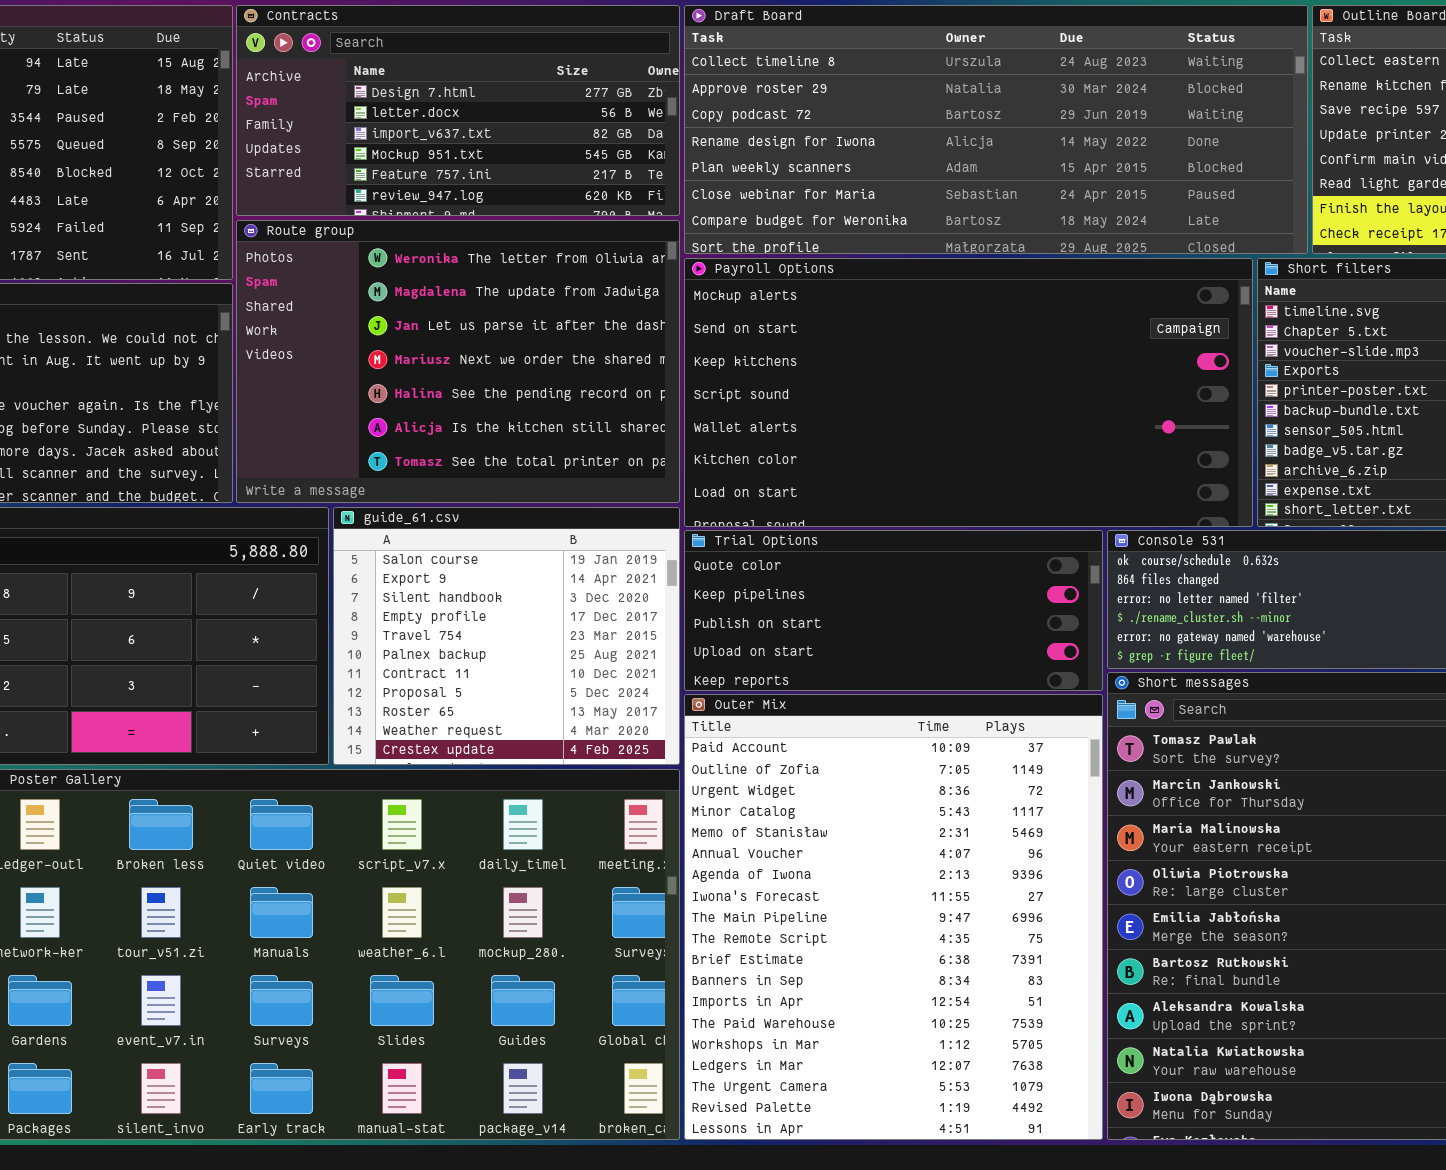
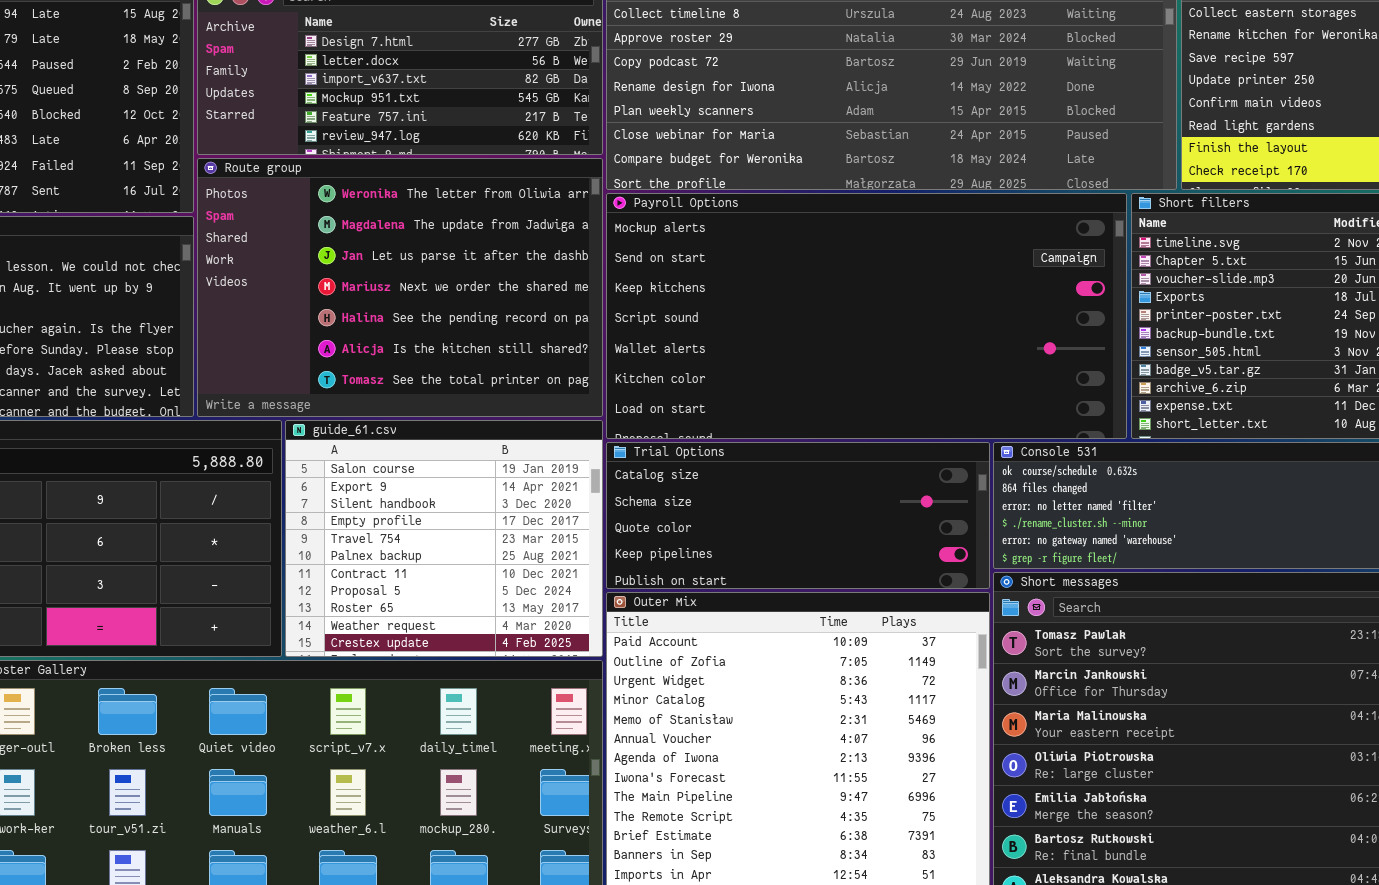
Trial Options: [684,530,1103,691] -> [606,442,990,589], scrolled up 2 rows

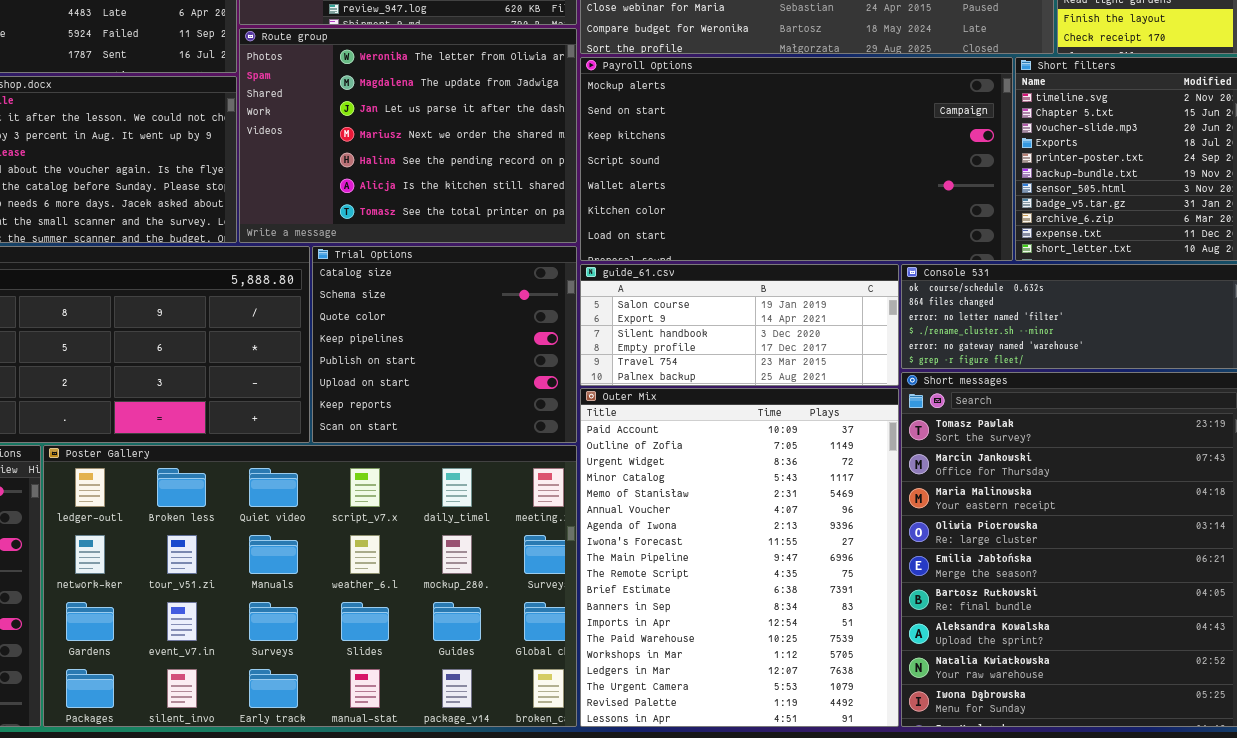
guide_61.csv: [285,420,603,657] -> [580,264,899,386], moved, resized
Trial Options: [606,442,990,589] -> [312,246,577,443], moved, resized

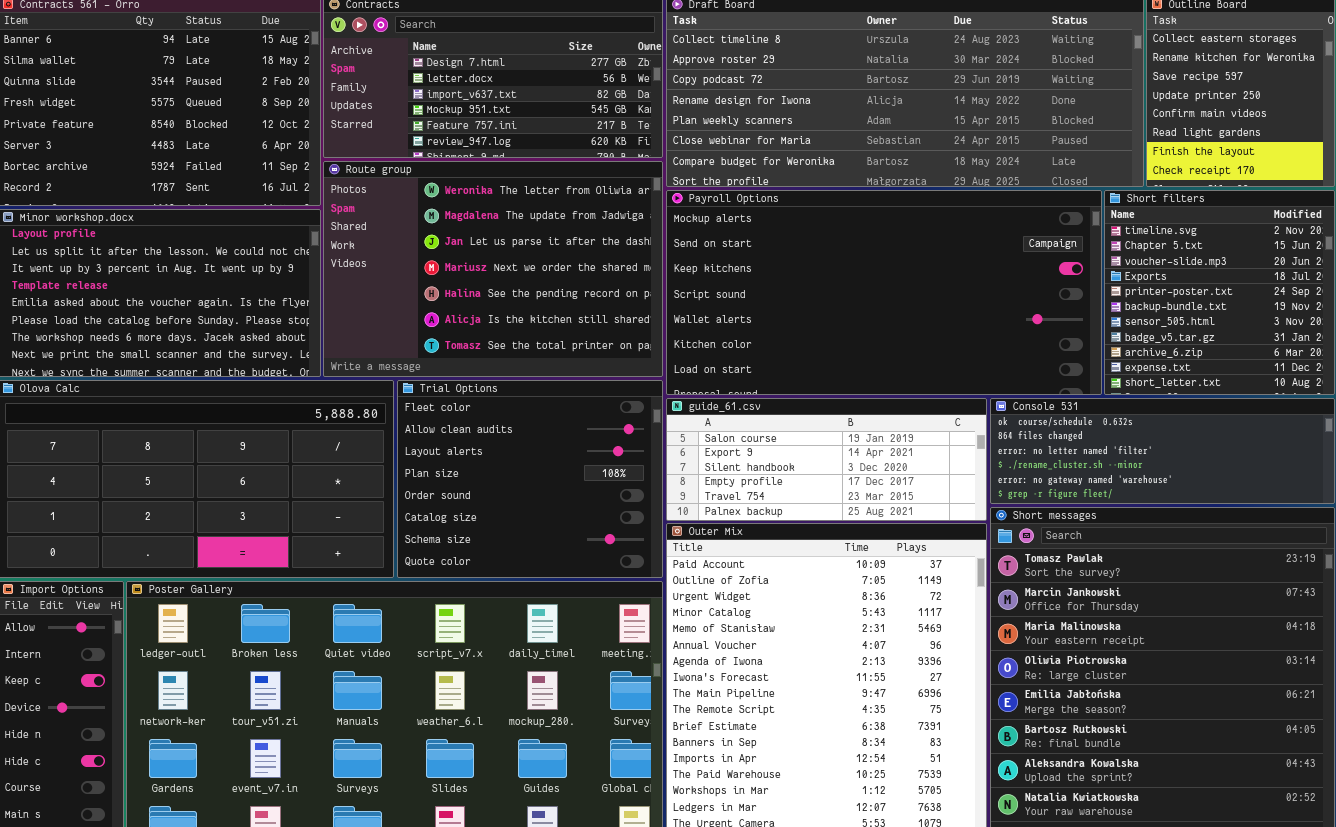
Trial Options: [312,246,577,443] -> [397,380,663,578], scrolled up 5 rows

